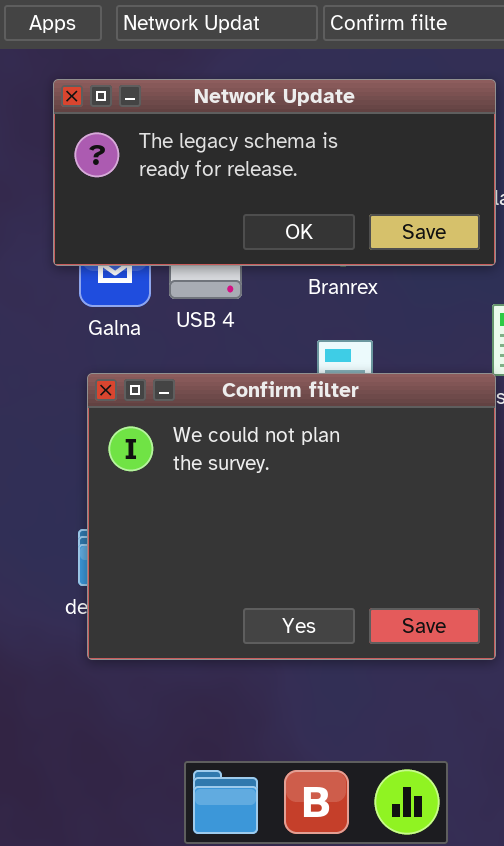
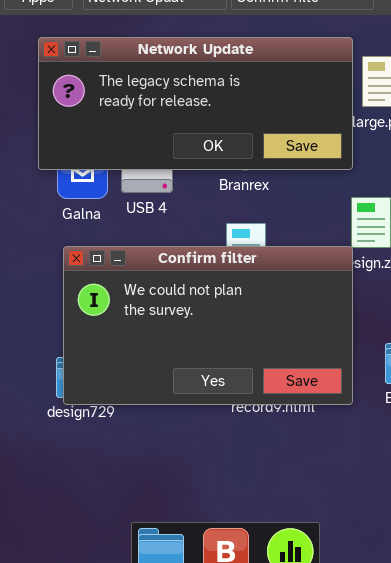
Confirm filter: [87,373,496,660] -> [63,246,353,405], resized

